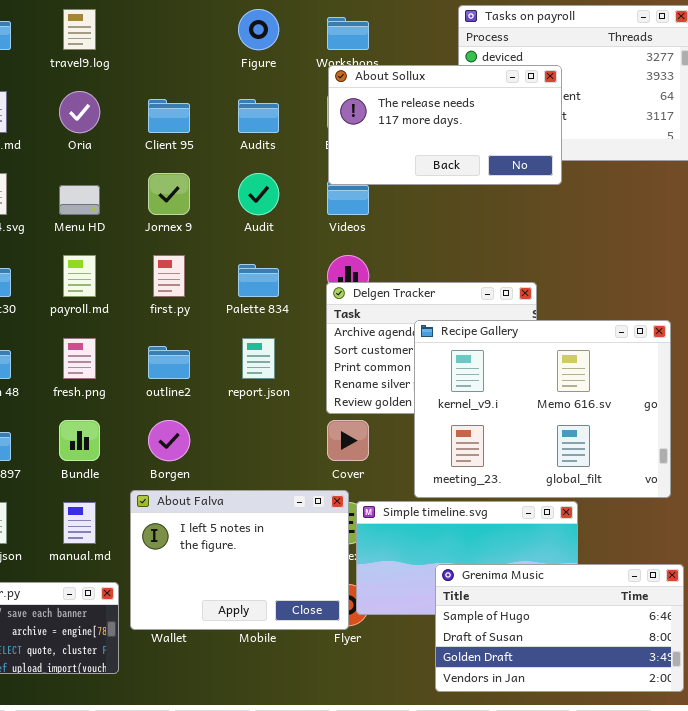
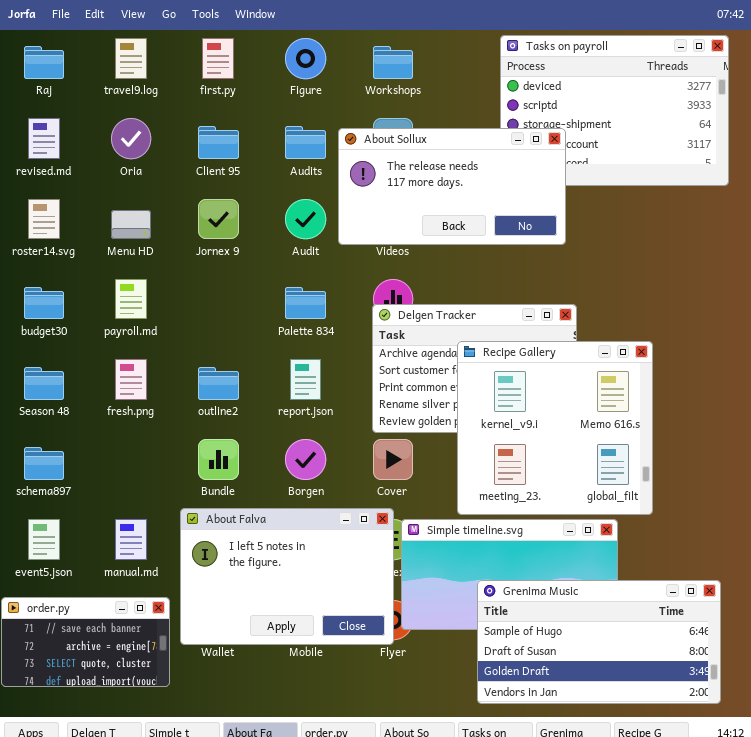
About Sollux: [328,65,562,185] -> [338,128,566,245], moved
first.py: [153,255,185,297] -> [202,38,234,79], moved
Recipe Gallery: [414,320,671,498] -> [457,341,653,515], resized
Bundle: [59,420,100,461] -> [198,439,239,480], moved
Borgen: [148,420,190,461] -> [285,439,326,480], moved

